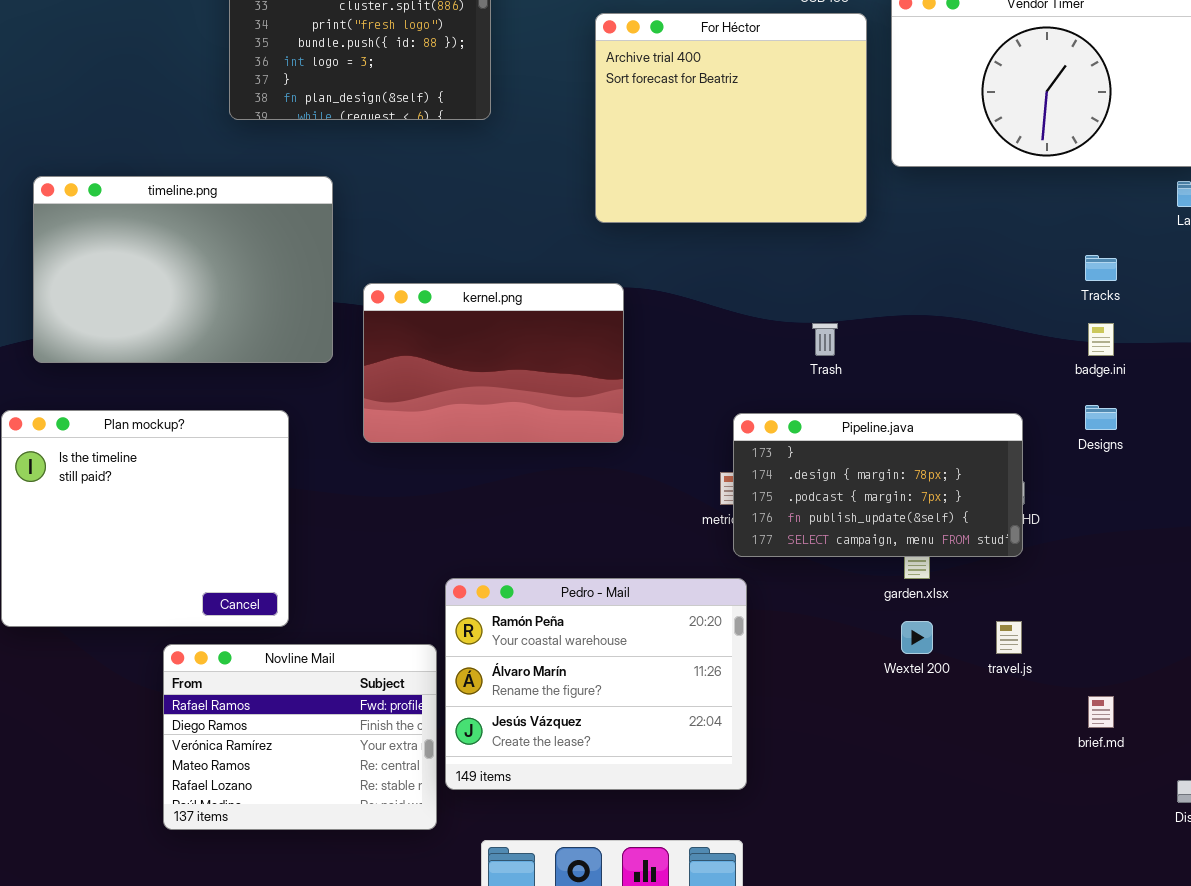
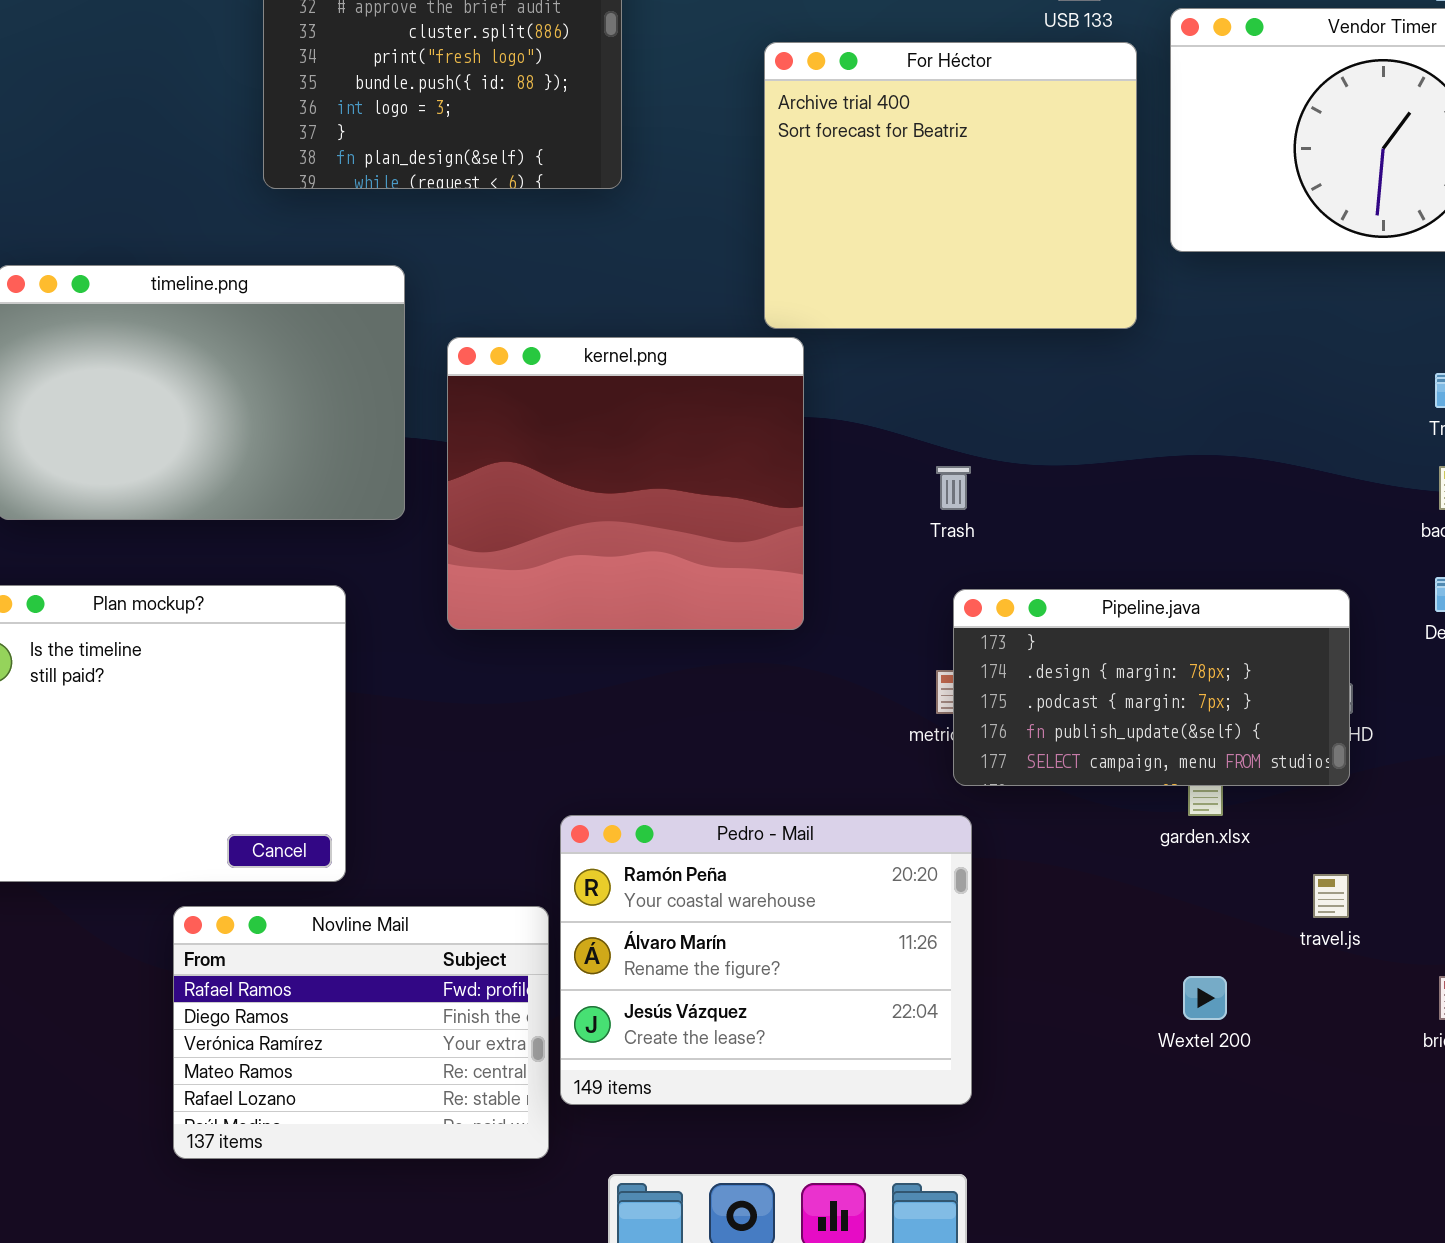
kernel.png: [363,283,624,443] -> [447,337,804,630], resized
Trash: [812,323,838,356] -> [936,466,971,510], moved
Wextel 200: [901,621,933,654] -> [1183,976,1227,1020], moved

